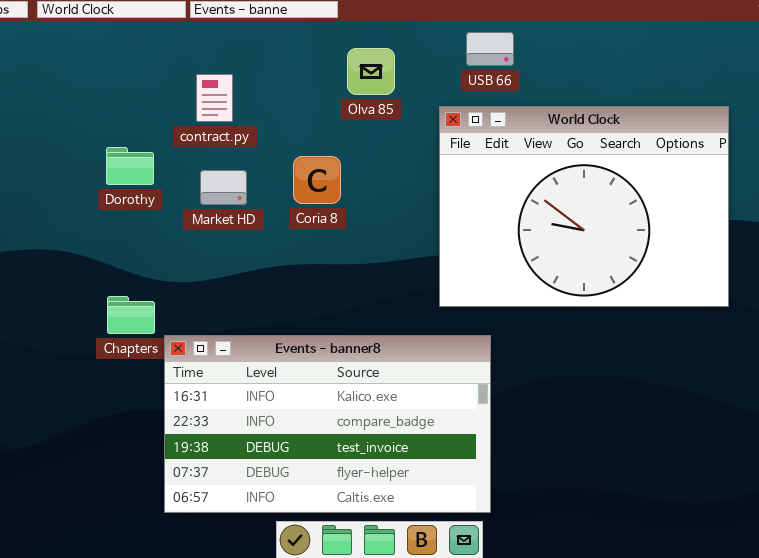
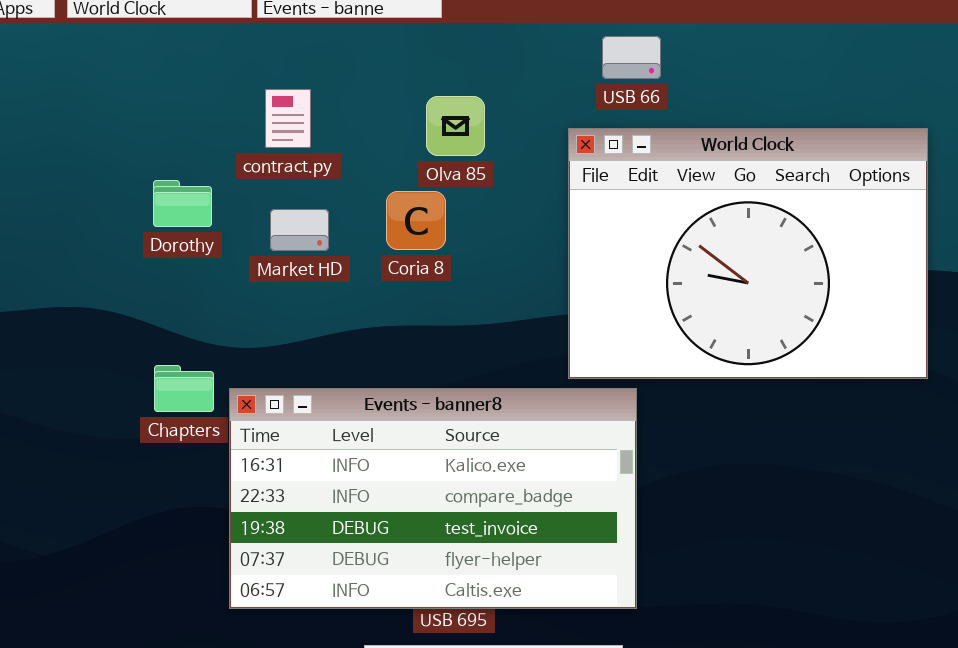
Olva 85: [347,48,395,95] -> [426,96,485,156], moved
Events - banner8: [164,335,491,513] -> [229,388,637,609], moved

